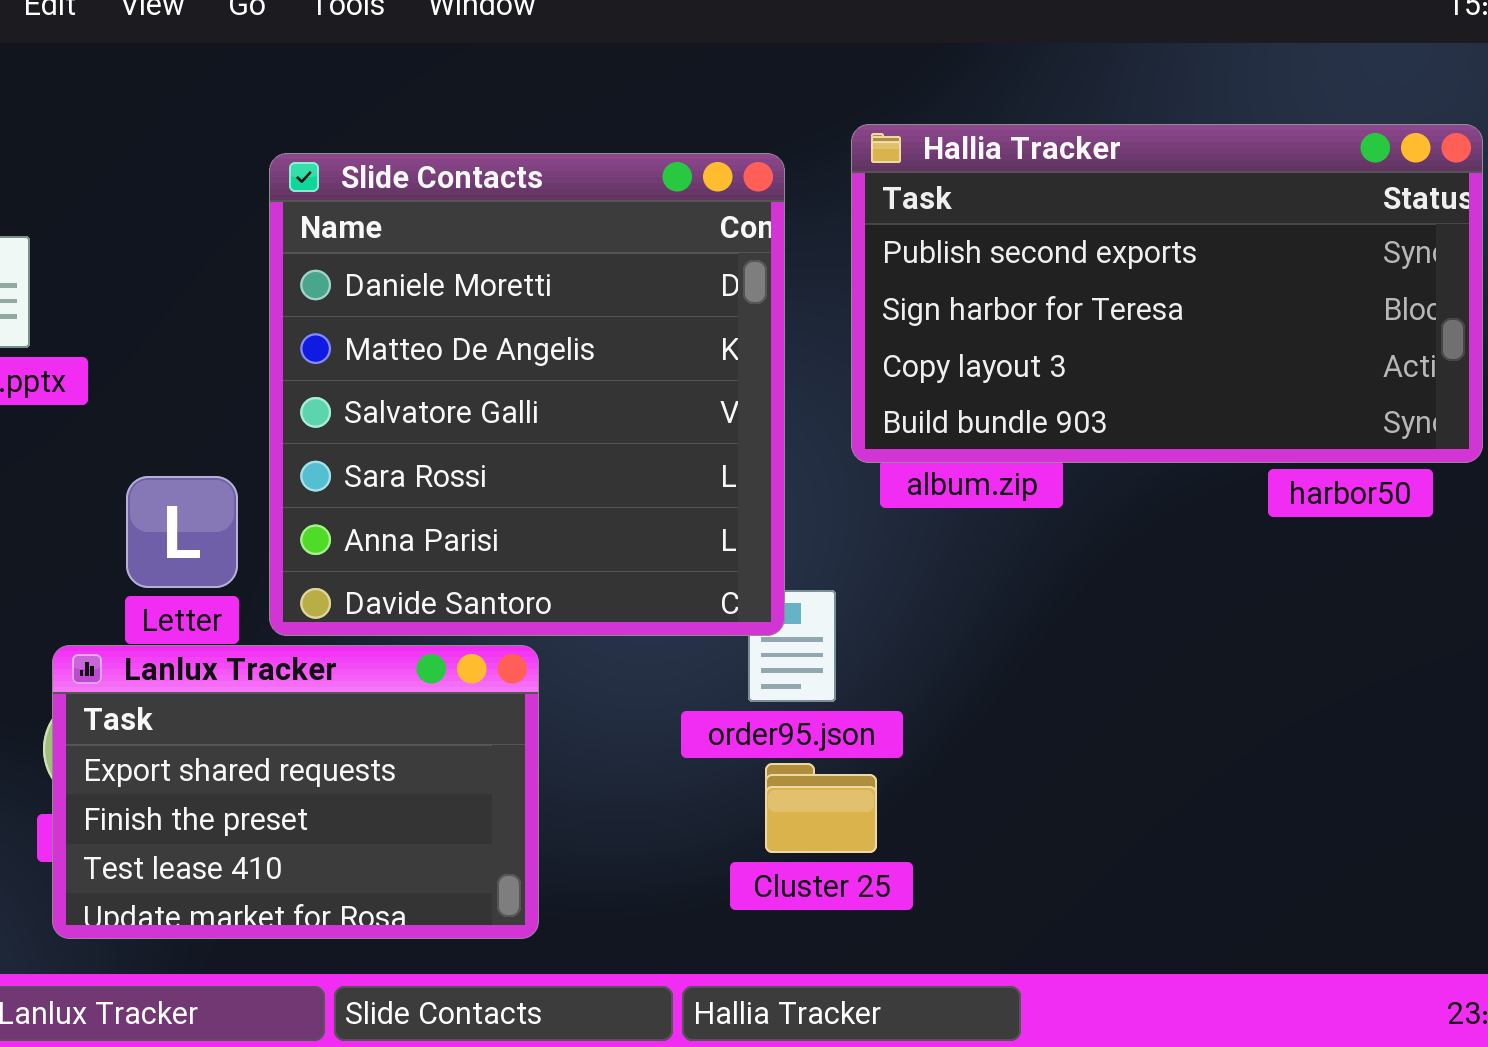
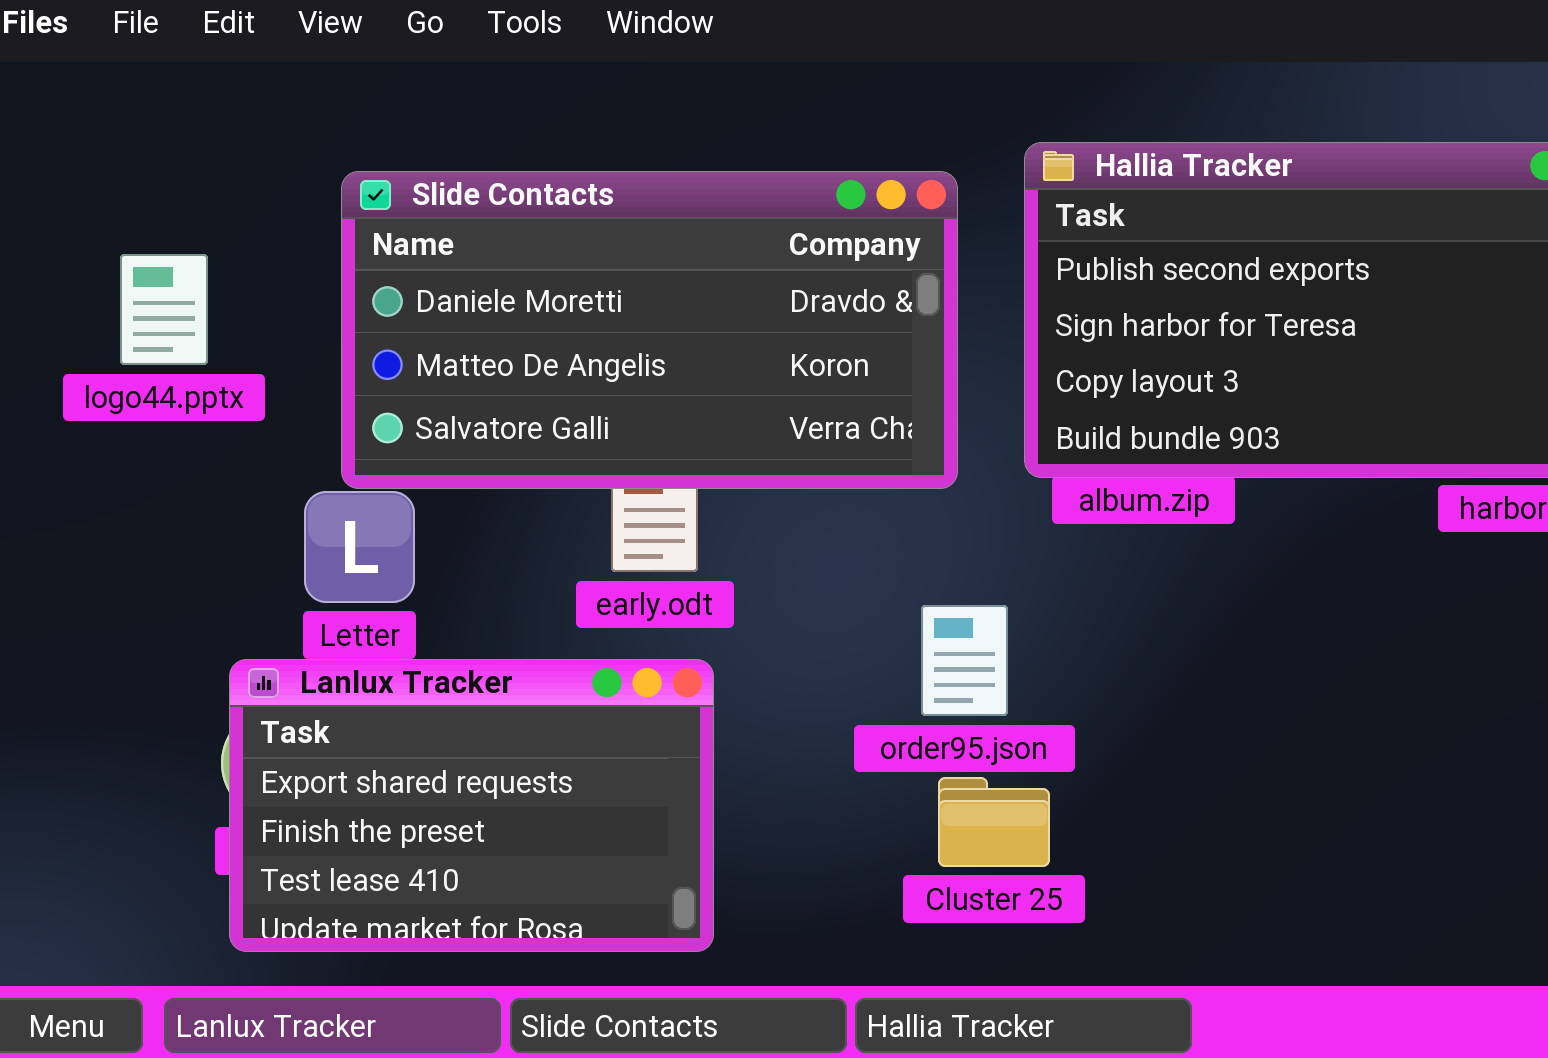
Slide Contacts: [269,153,785,636] -> [341,171,958,489], resized

